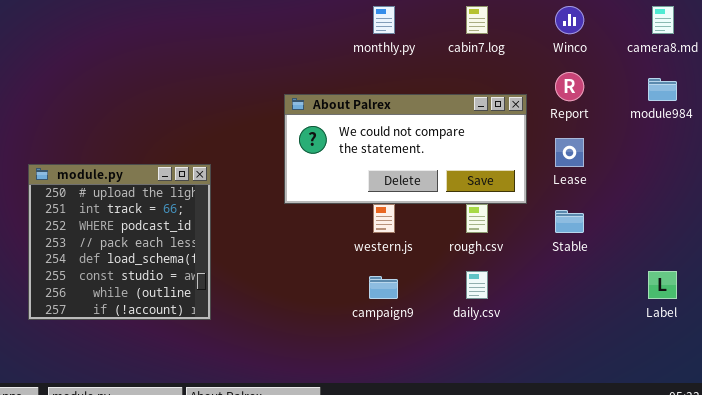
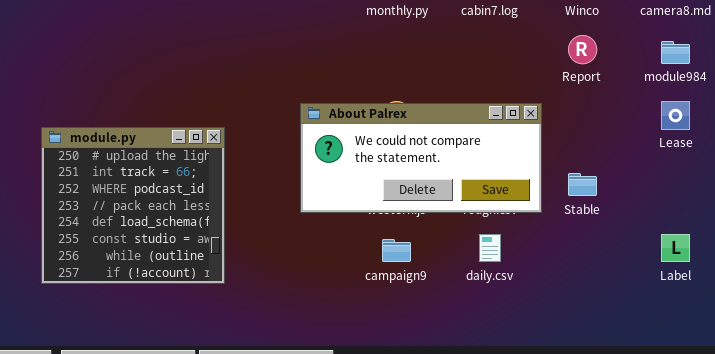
About Palrex: [284,94,527,204] -> [300,103,542,213], moved
Lease: [555,138,584,167] -> [661,101,690,130], moved

